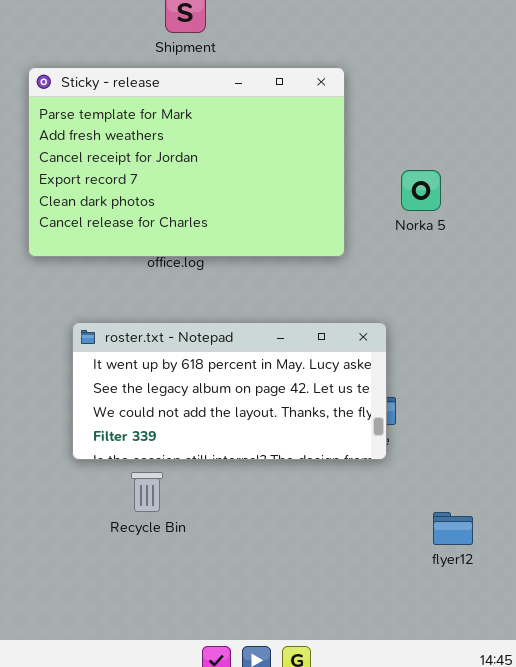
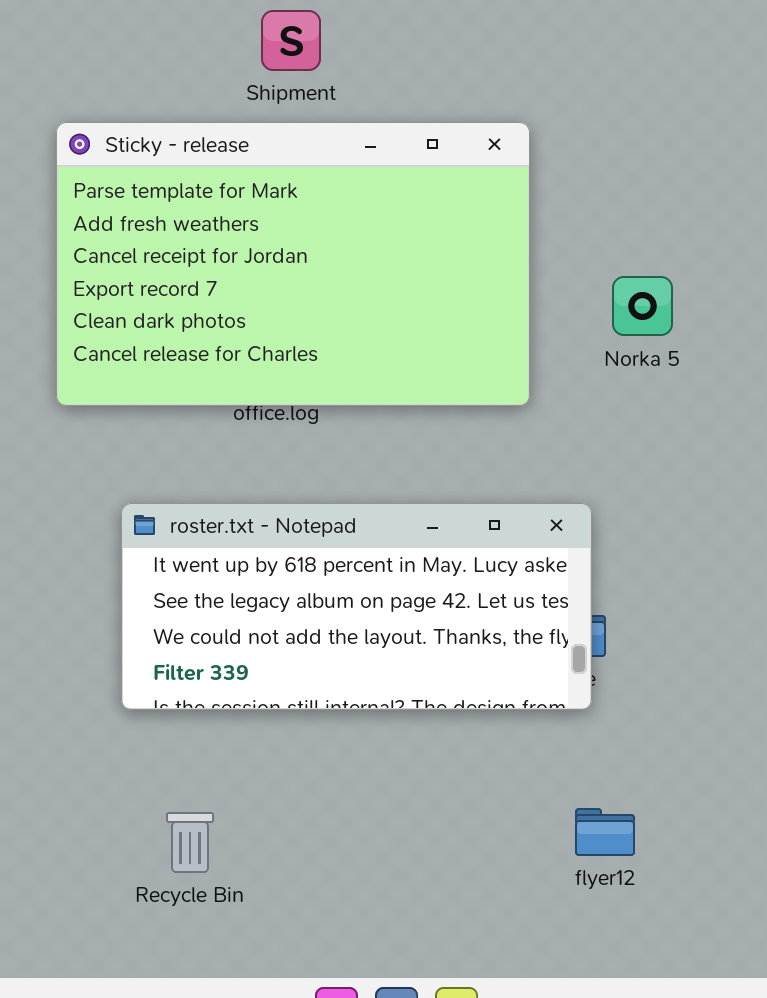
Recycle Bin: [131,472,163,512] -> [166,812,214,873], moved
flyer12: [433,512,473,545] -> [575,808,635,856], moved

